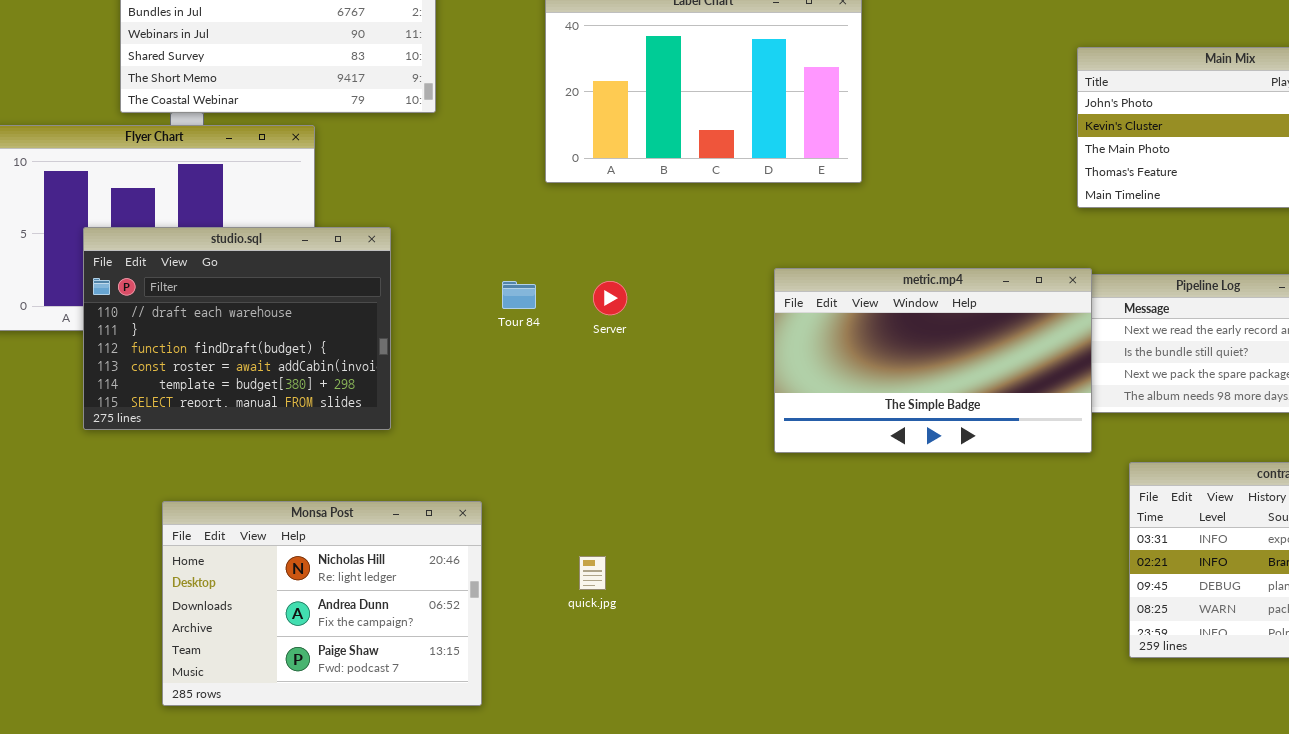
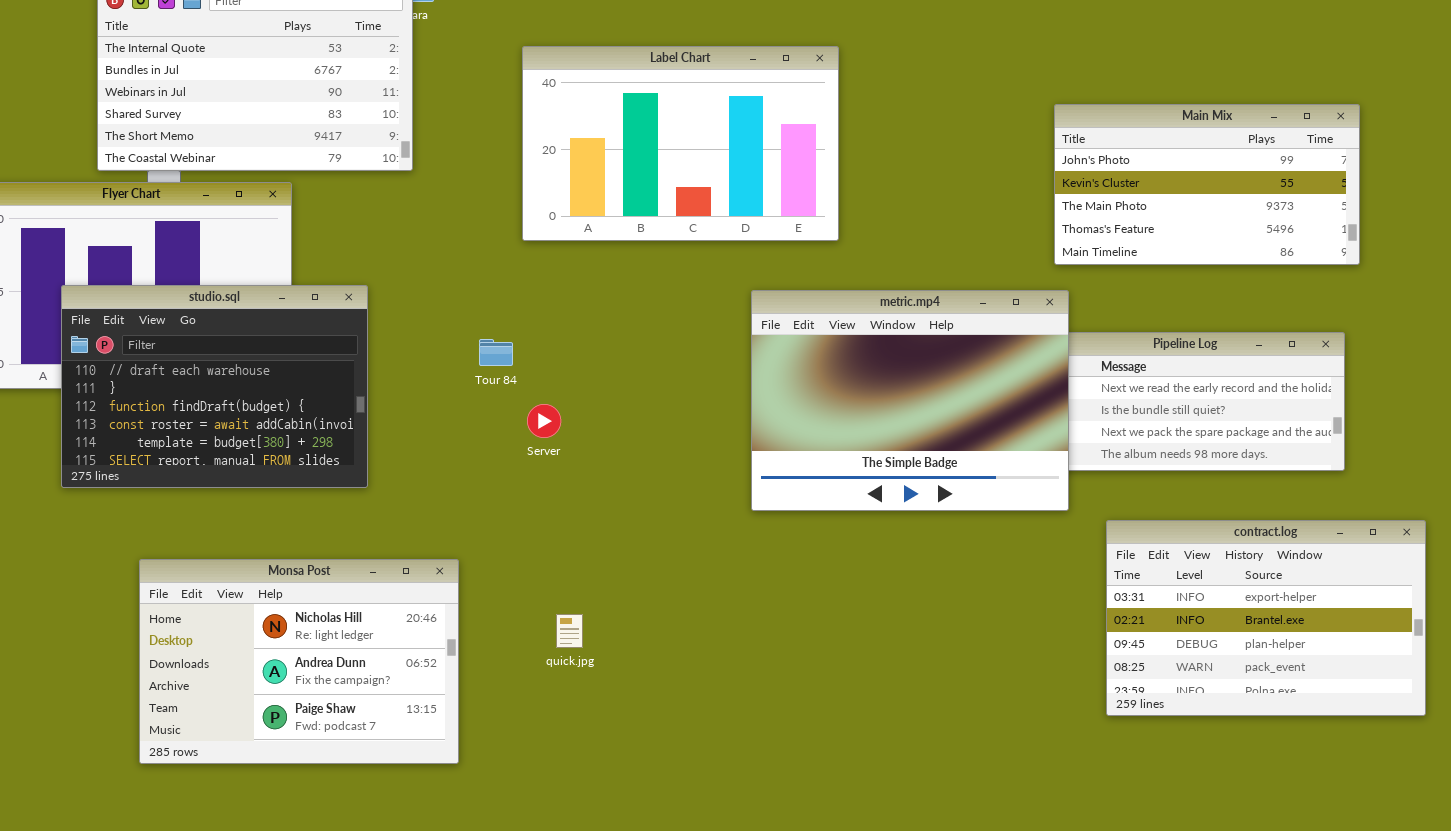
metric.mp4: [774,268,1092,453] -> [751,290,1069,511], resized
Server: [593,281,627,315] -> [527,404,561,438], moved

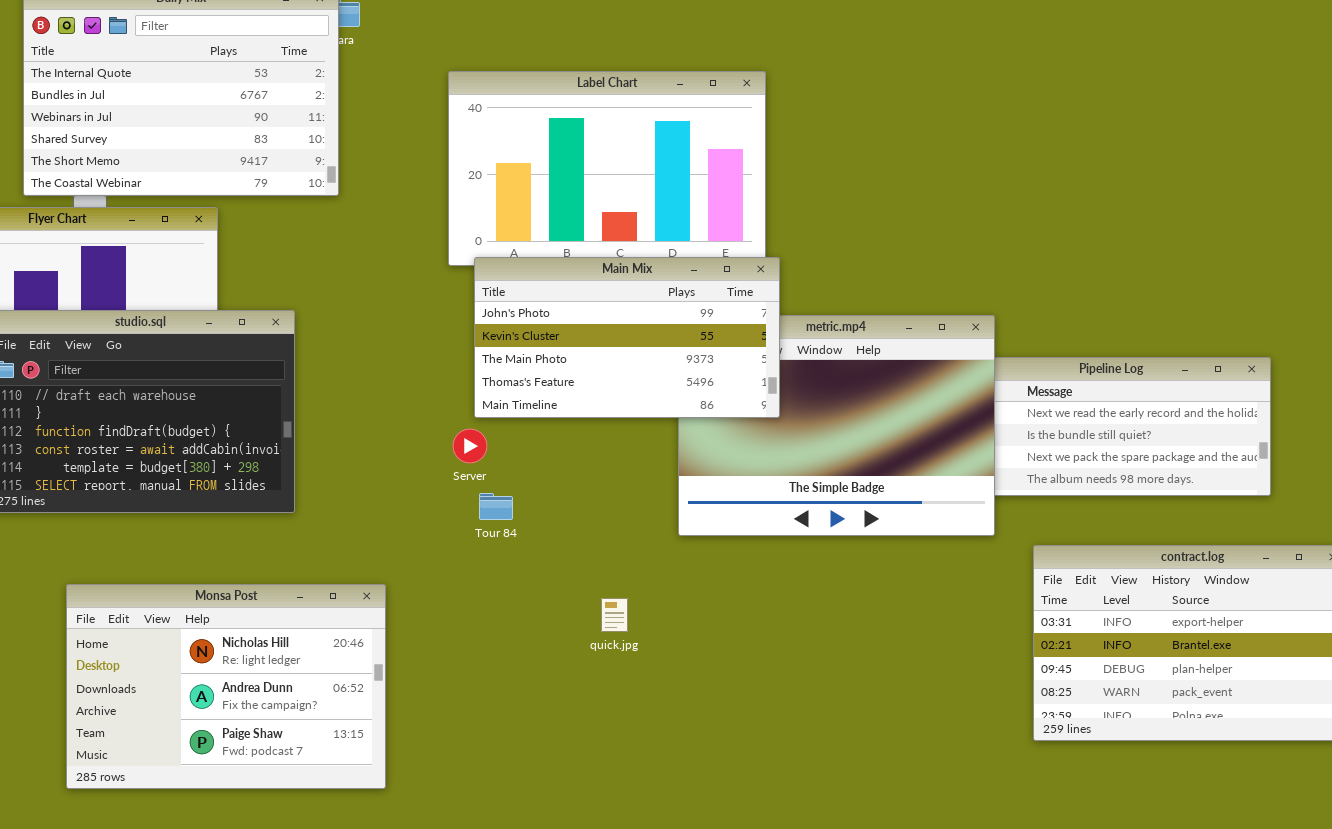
Main Mix: [1054,104,1360,265] -> [474,257,780,418], moved
Tour 84: [479,339,513,366] -> [479,493,513,520], moved
quick.jpg: [556,614,583,648] -> [601,598,628,632], moved

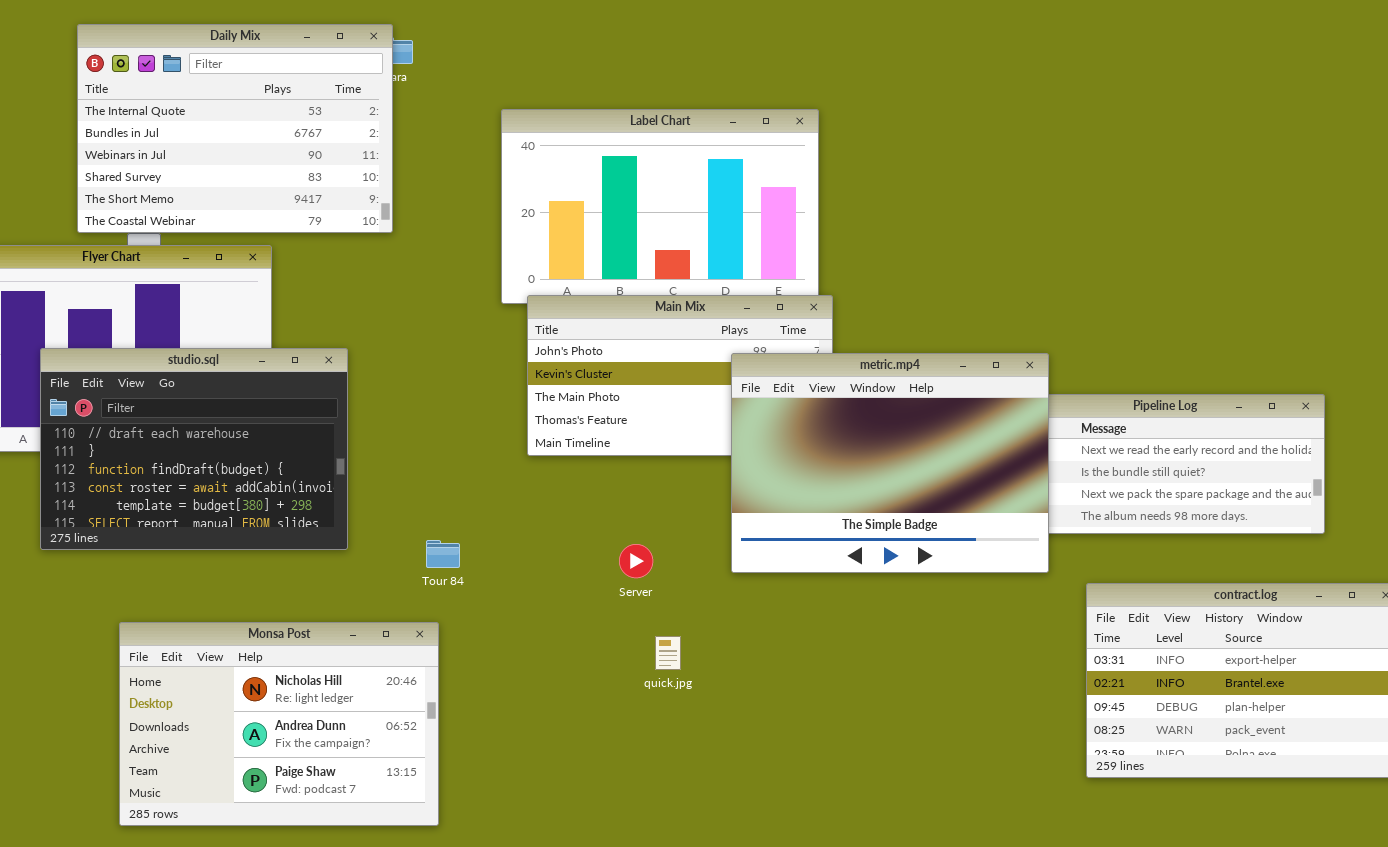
metric.mp4: [678,315,995,536] -> [731,353,1049,573], raised
Server: [453,429,487,463] -> [619,544,653,578], moved
Tour 84: [479,493,513,520] -> [426,540,460,568], moved

